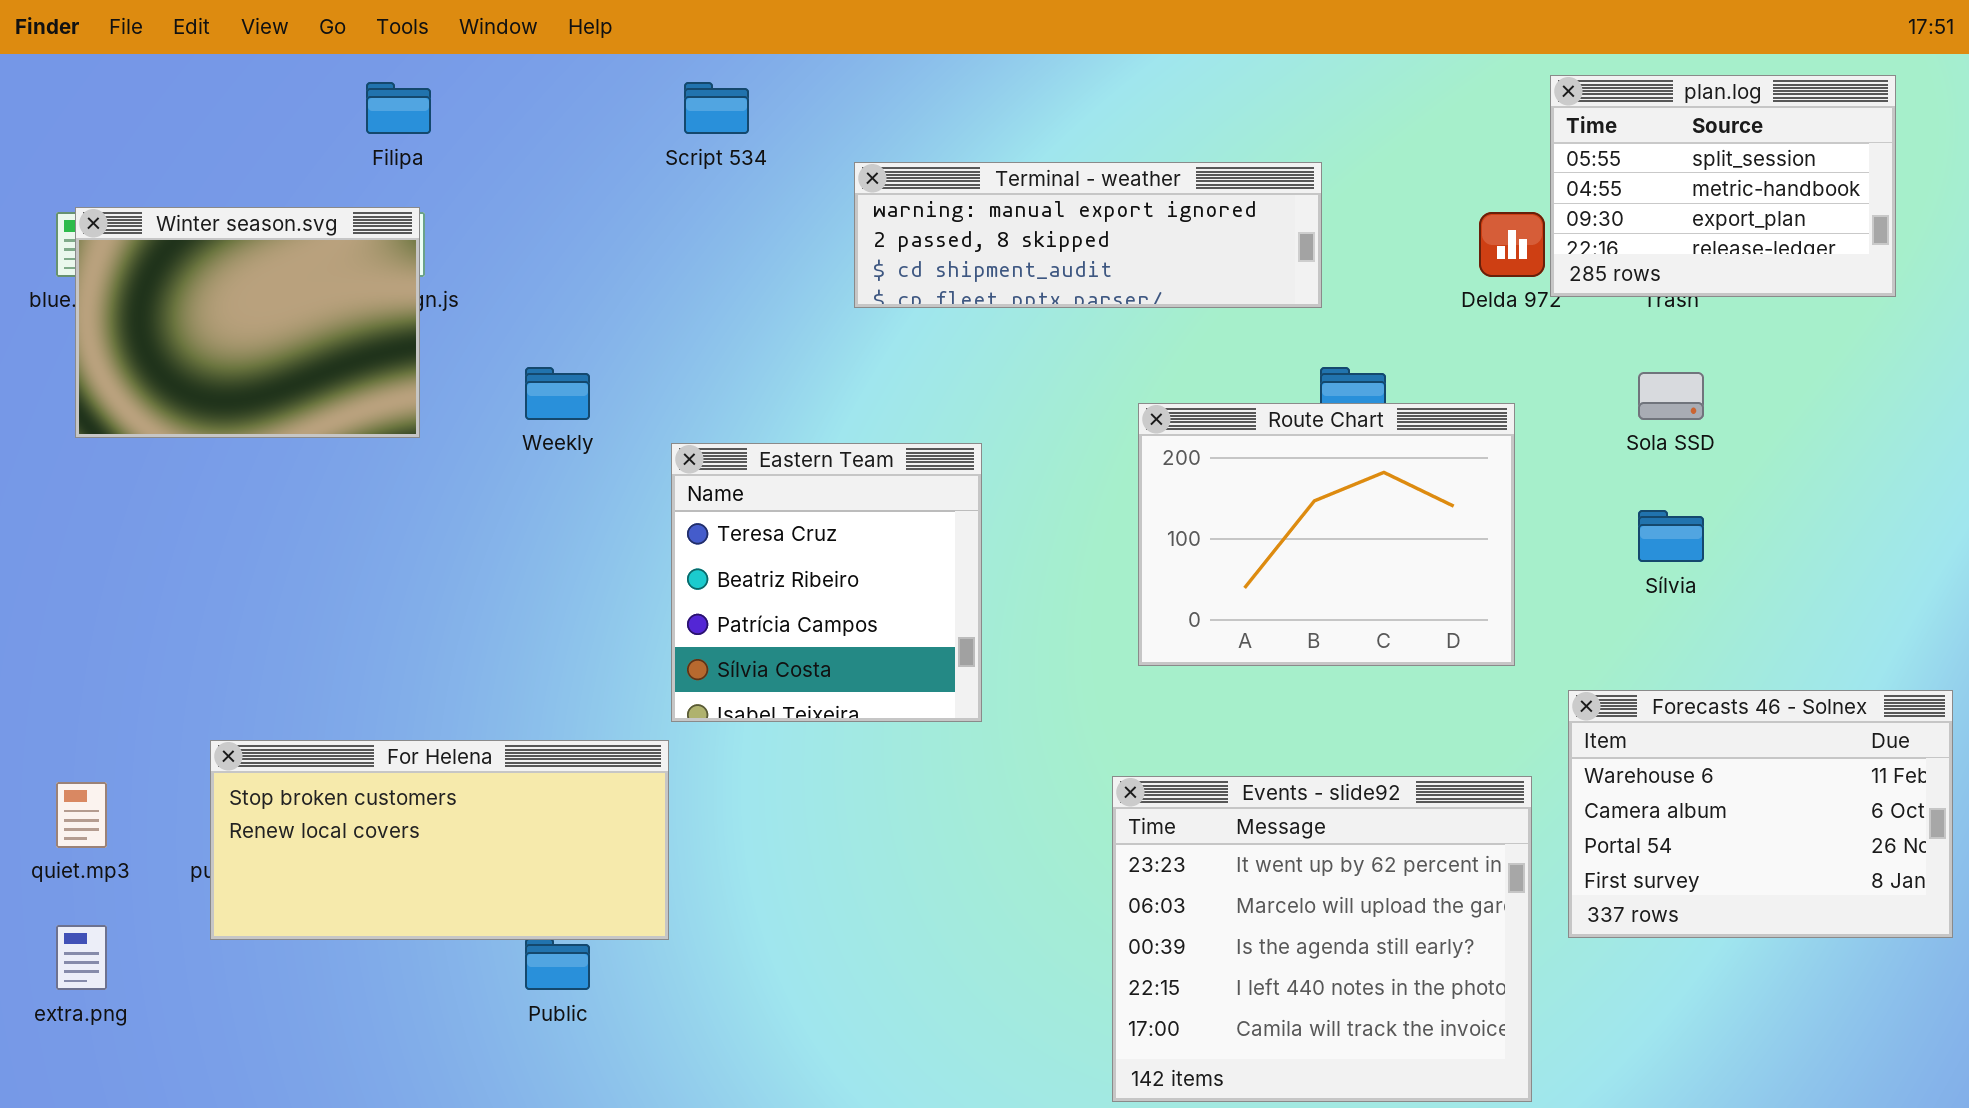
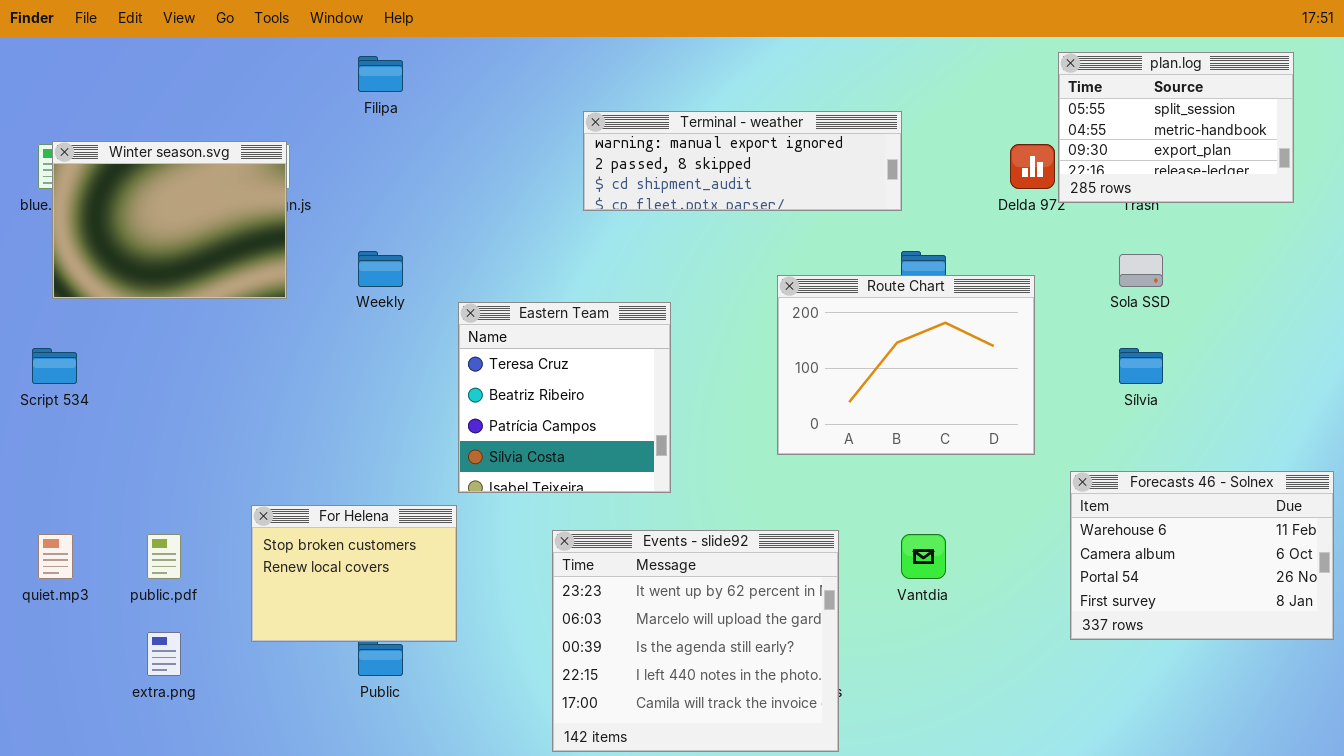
Filipa: [366,82,431,134] -> [358,56,403,92], moved
Script 534: [684,82,749,134] -> [32,348,77,384], moved
For Helena: [210,740,669,940] -> [251,505,457,642], resized
Events - slide92: [1112,776,1532,1102] -> [552,530,839,752], moved
extra.png: [56,925,107,990] -> [147,632,181,676], moved

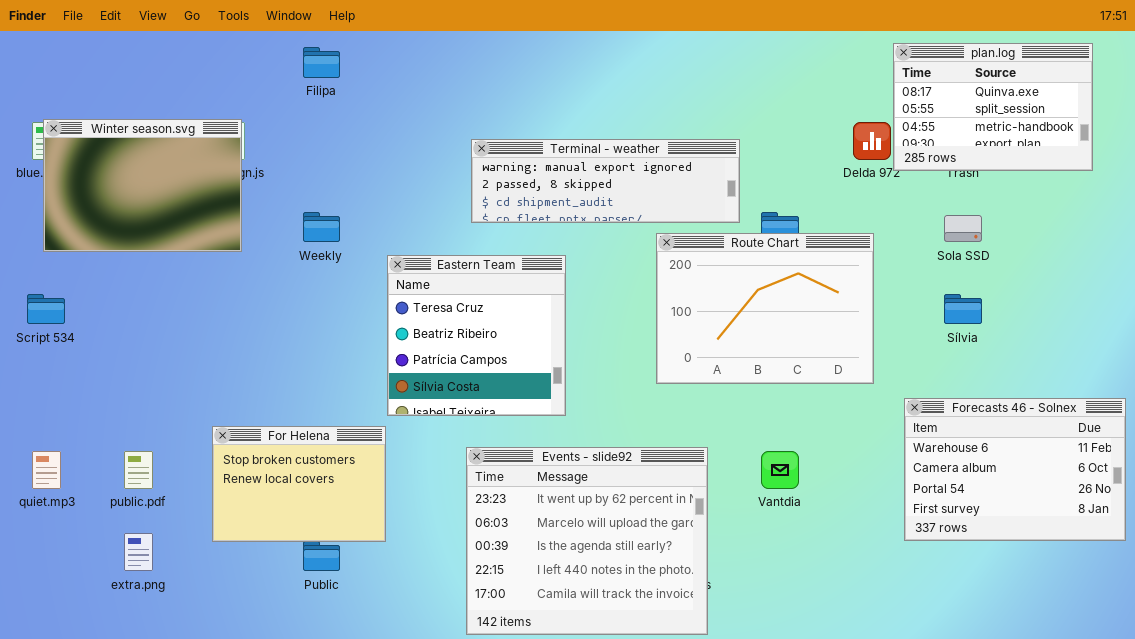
plan.log: [1058,52,1294,203] -> [893,43,1093,171], scrolled up 1 row
Terminal - weather: [583,111,902,211] -> [471,139,740,223], moved

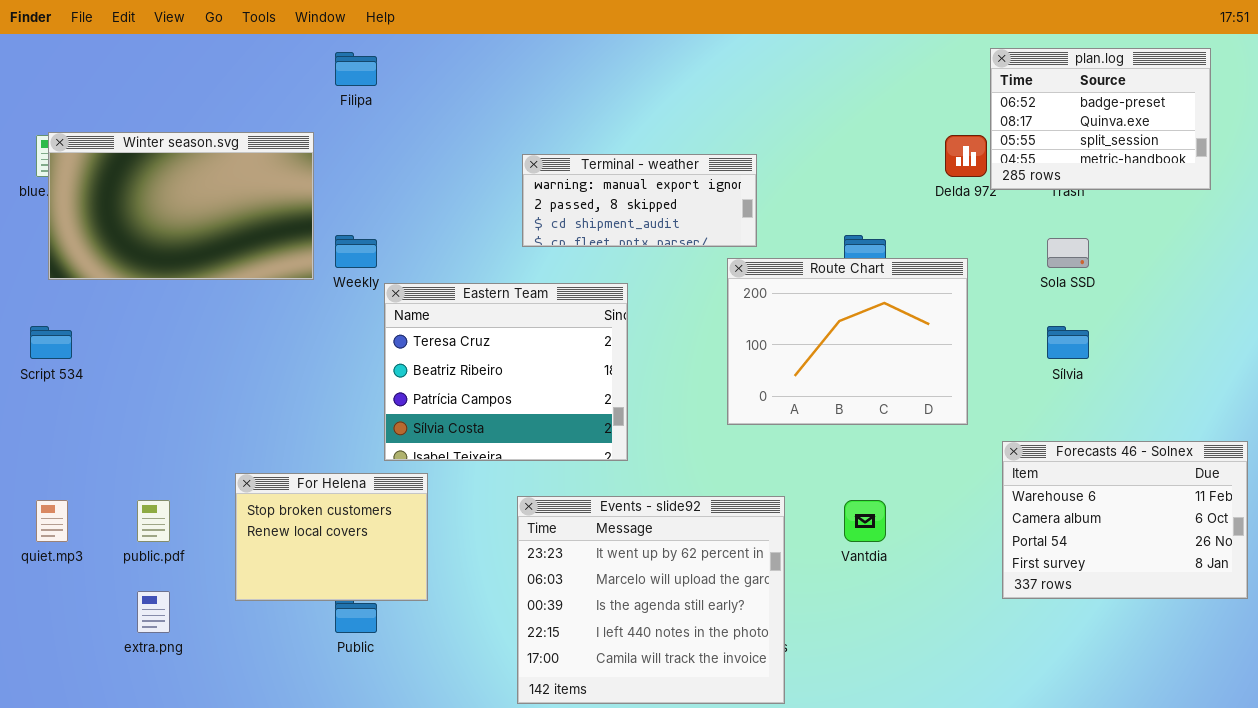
plan.log: [893,43,1093,171] -> [990,48,1211,190], scrolled up 1 row
Winter season.svg: [43,119,242,252] -> [48,132,314,280], resized
Terminal - weather: [471,139,740,223] -> [522,154,757,247], resized
Eastern Team: [387,255,566,416] -> [384,283,628,461], resized

